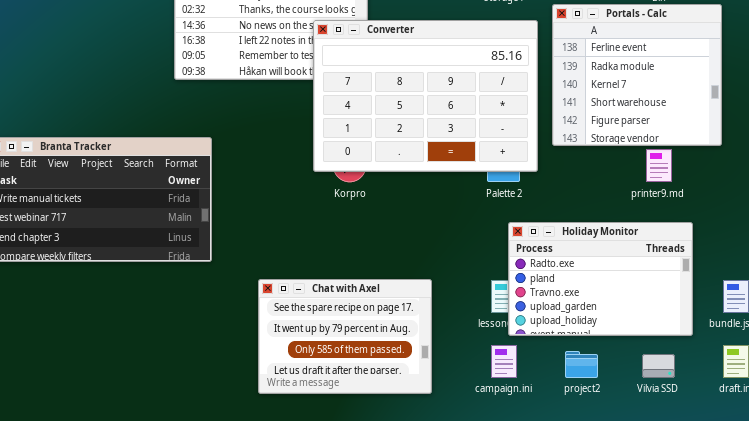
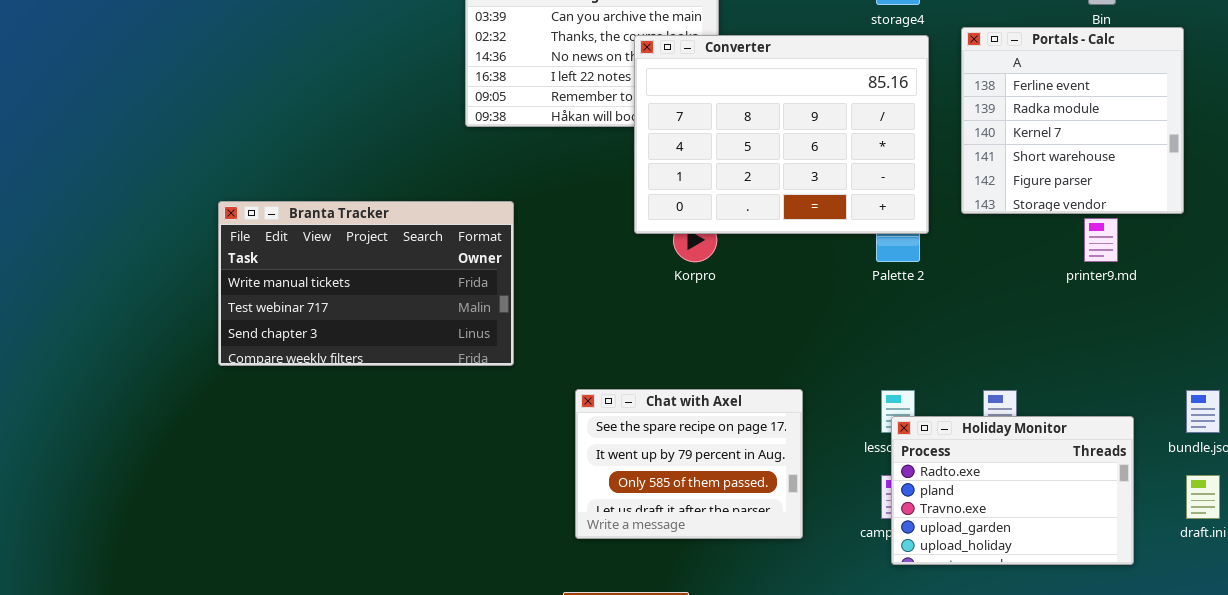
Converter: [313,20,538,172] -> [634,35,929,234], moved
Holiday Monitor: [508,222,693,336] -> [891,416,1134,565], moved

